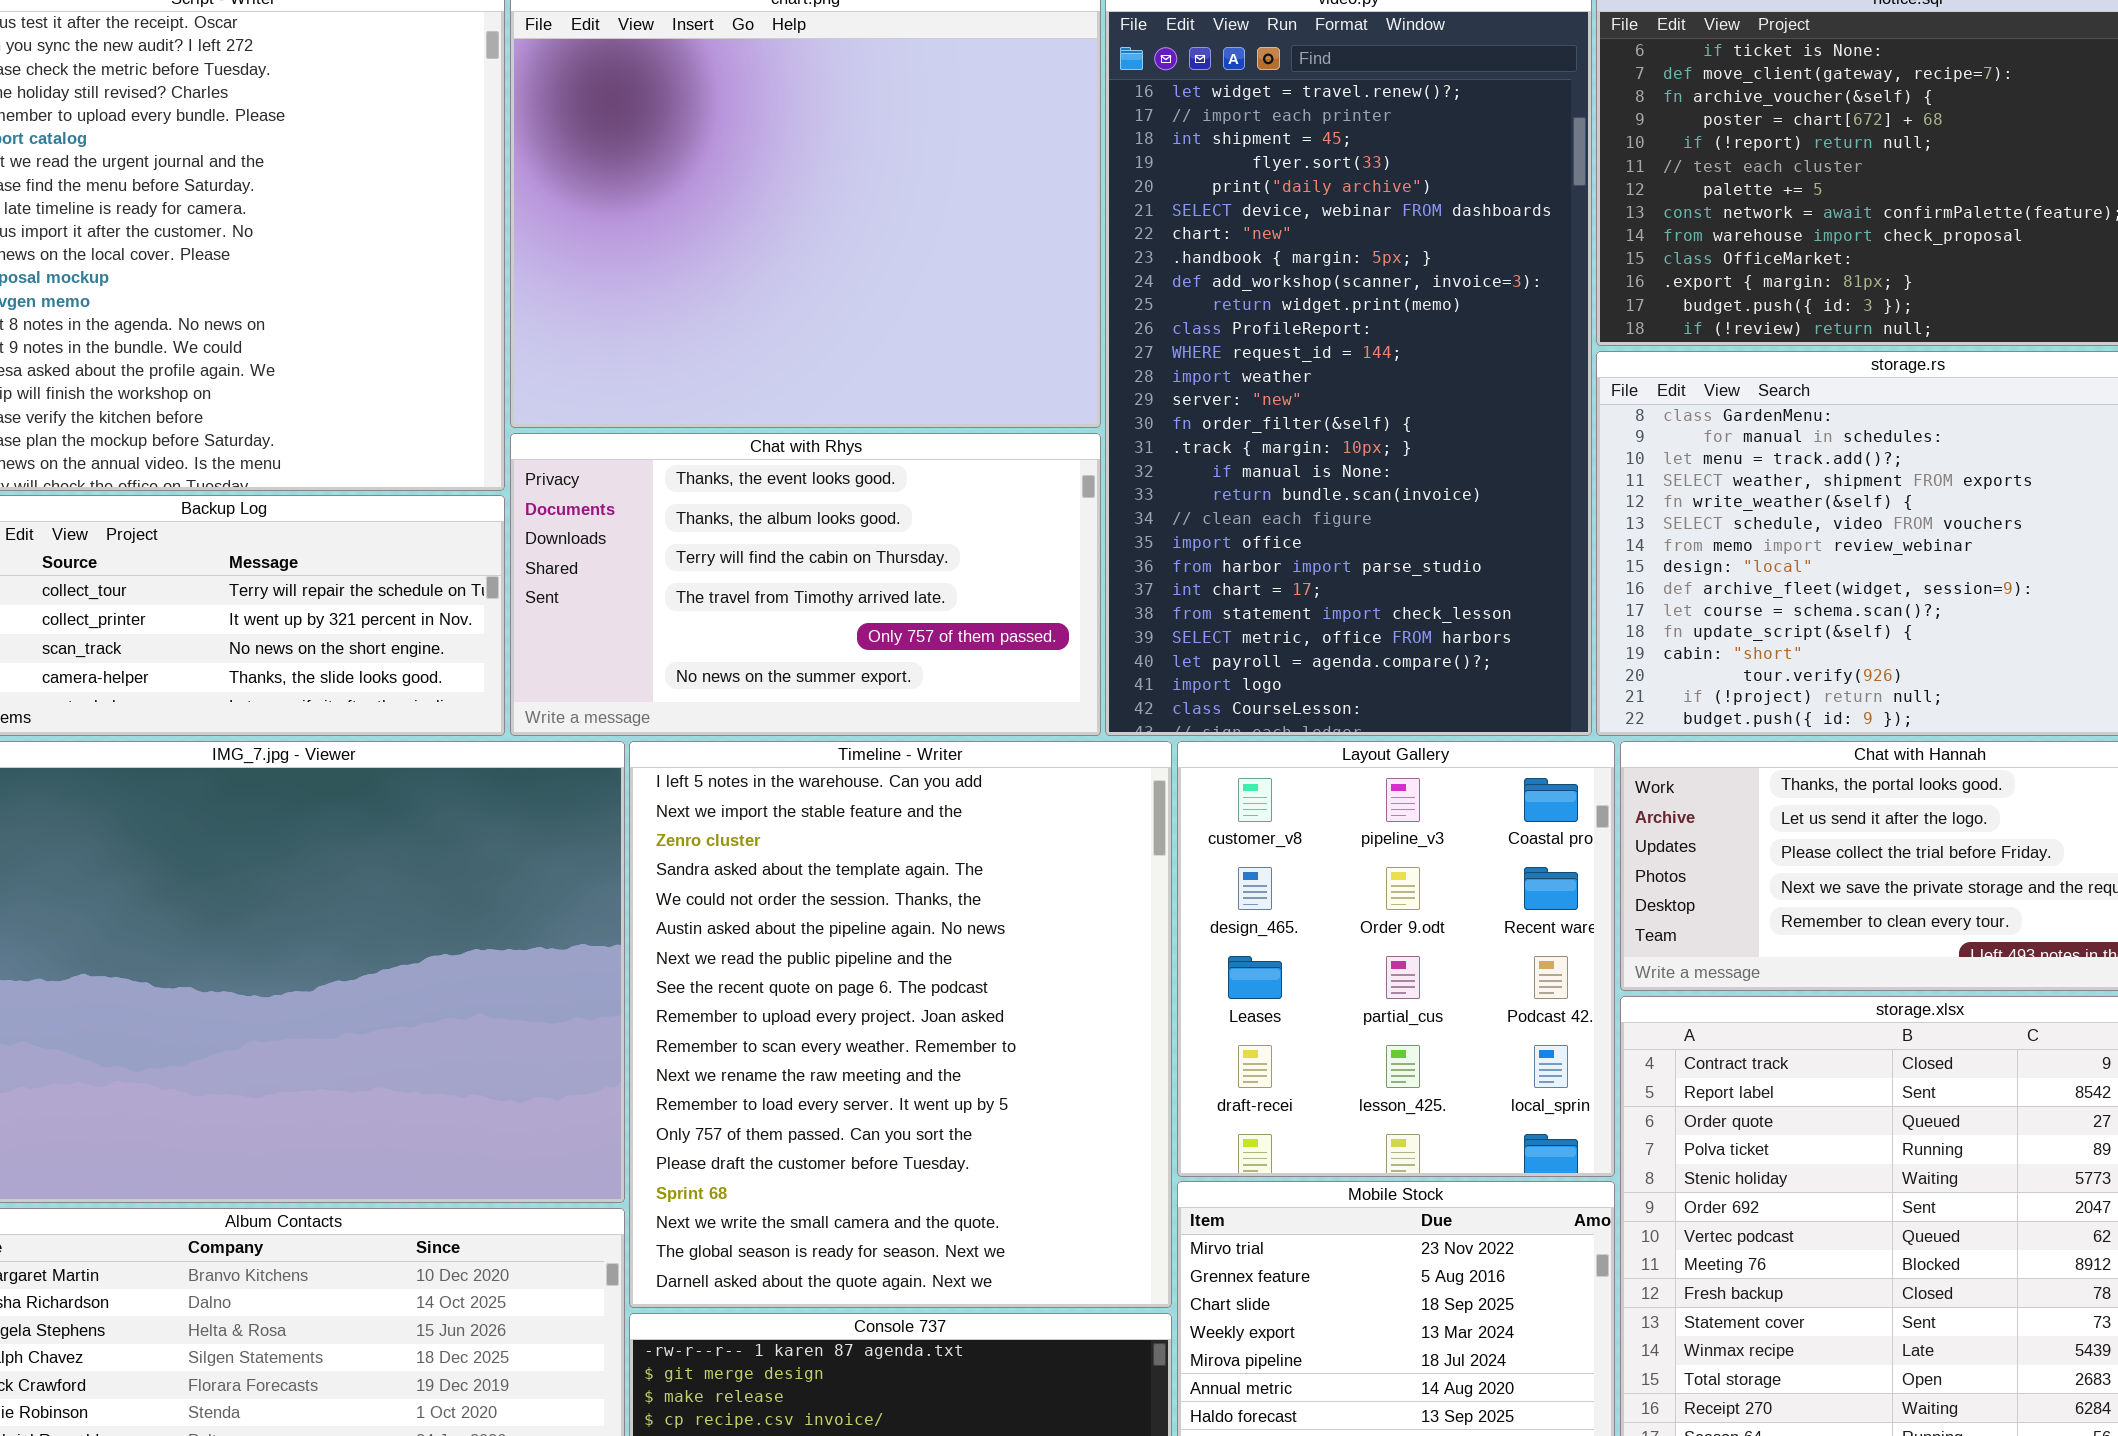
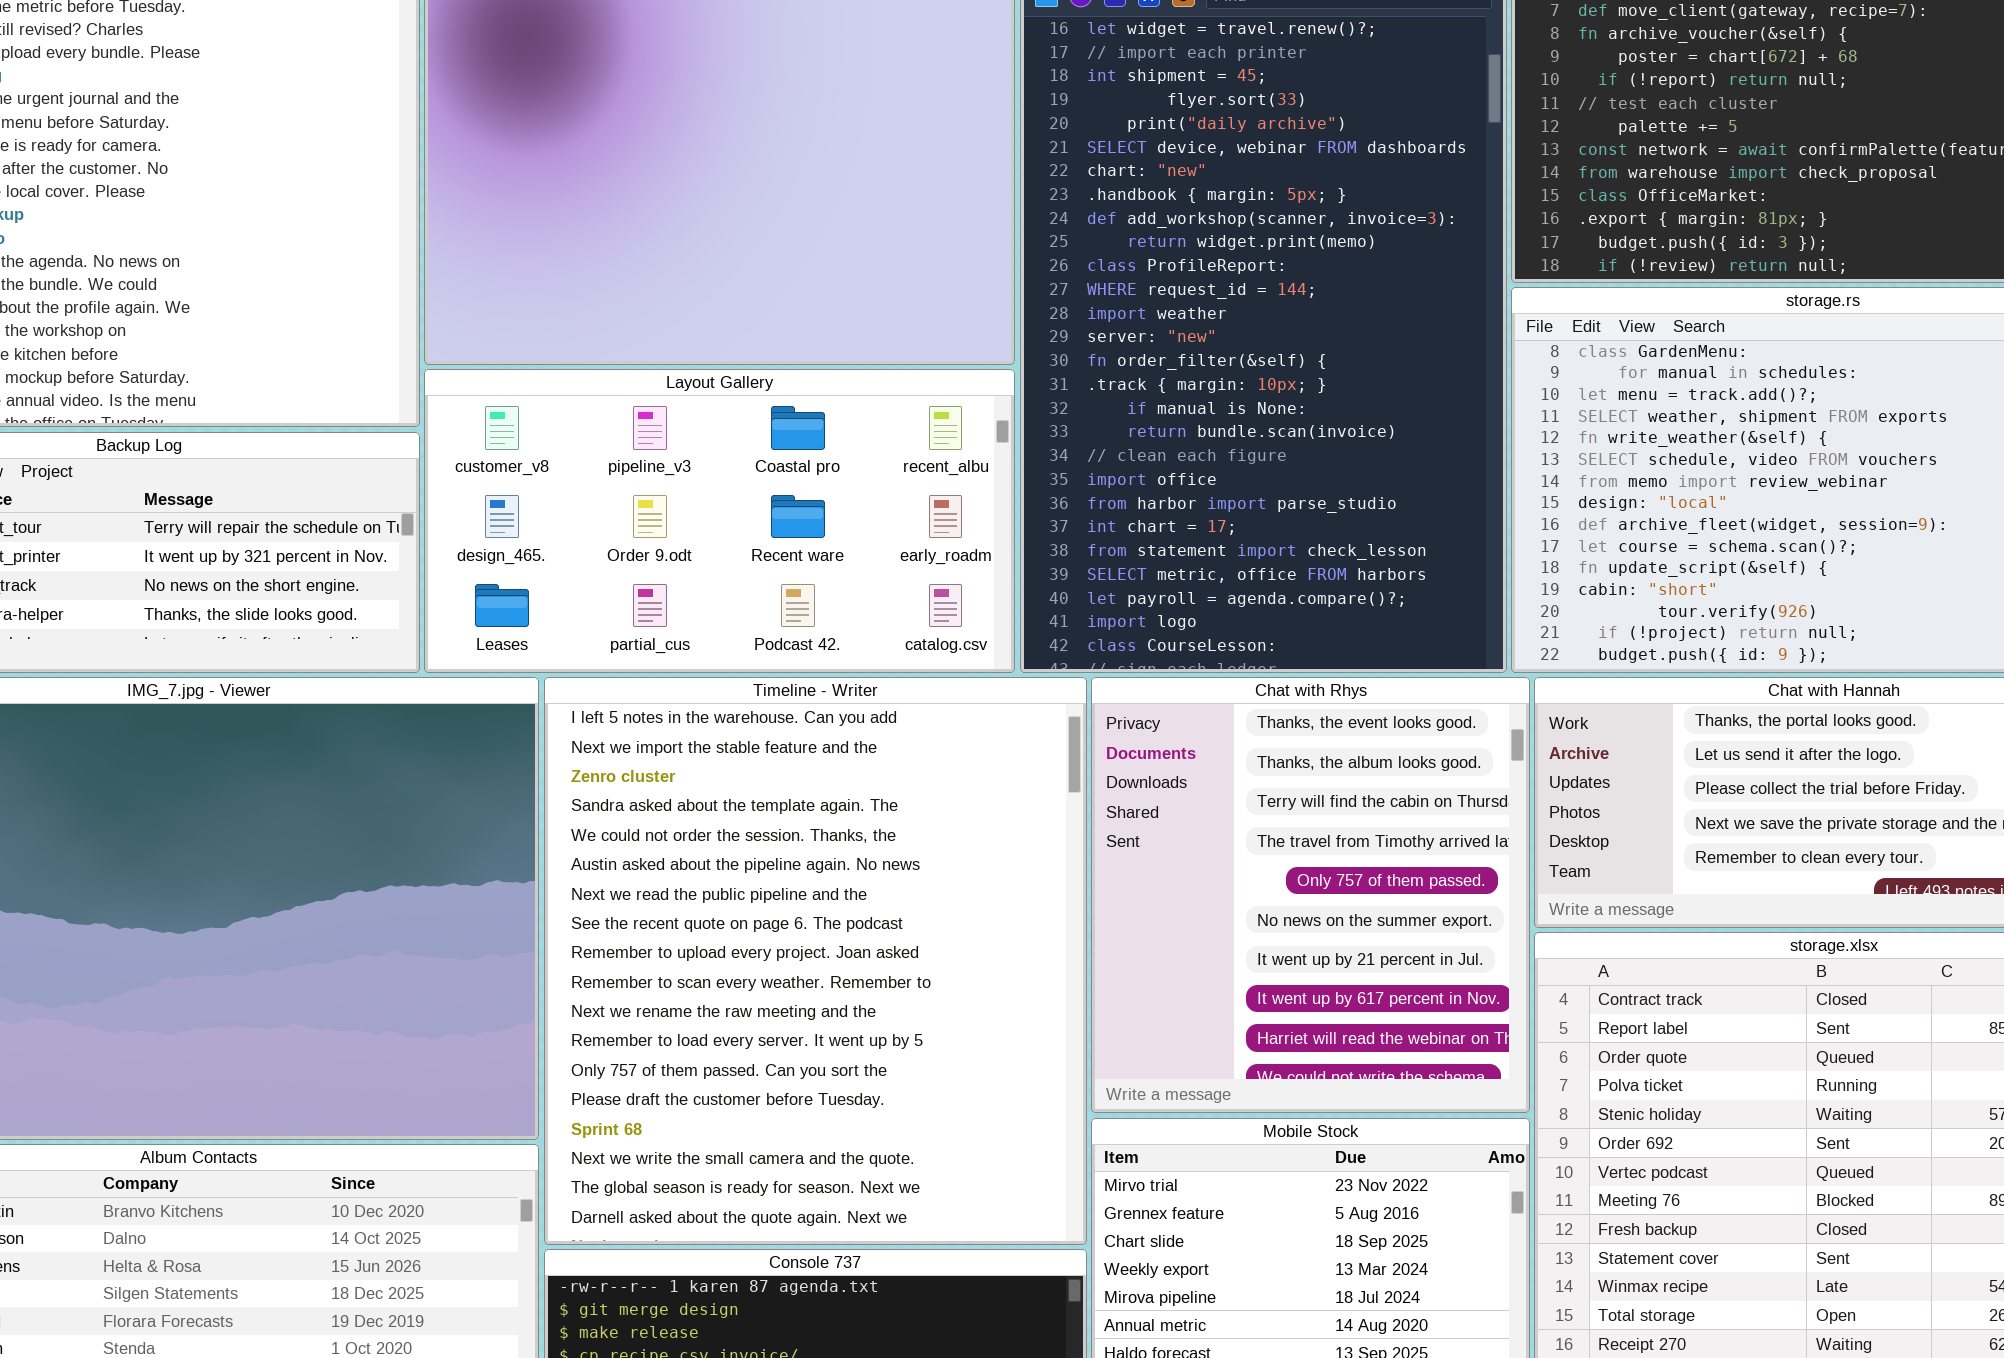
Chat with Rhys: [510,433,1101,736] -> [1091,677,1530,1113], moved, resized
Layout Gallery: [1177,741,1615,1177] -> [424,369,1015,673], moved, resized

